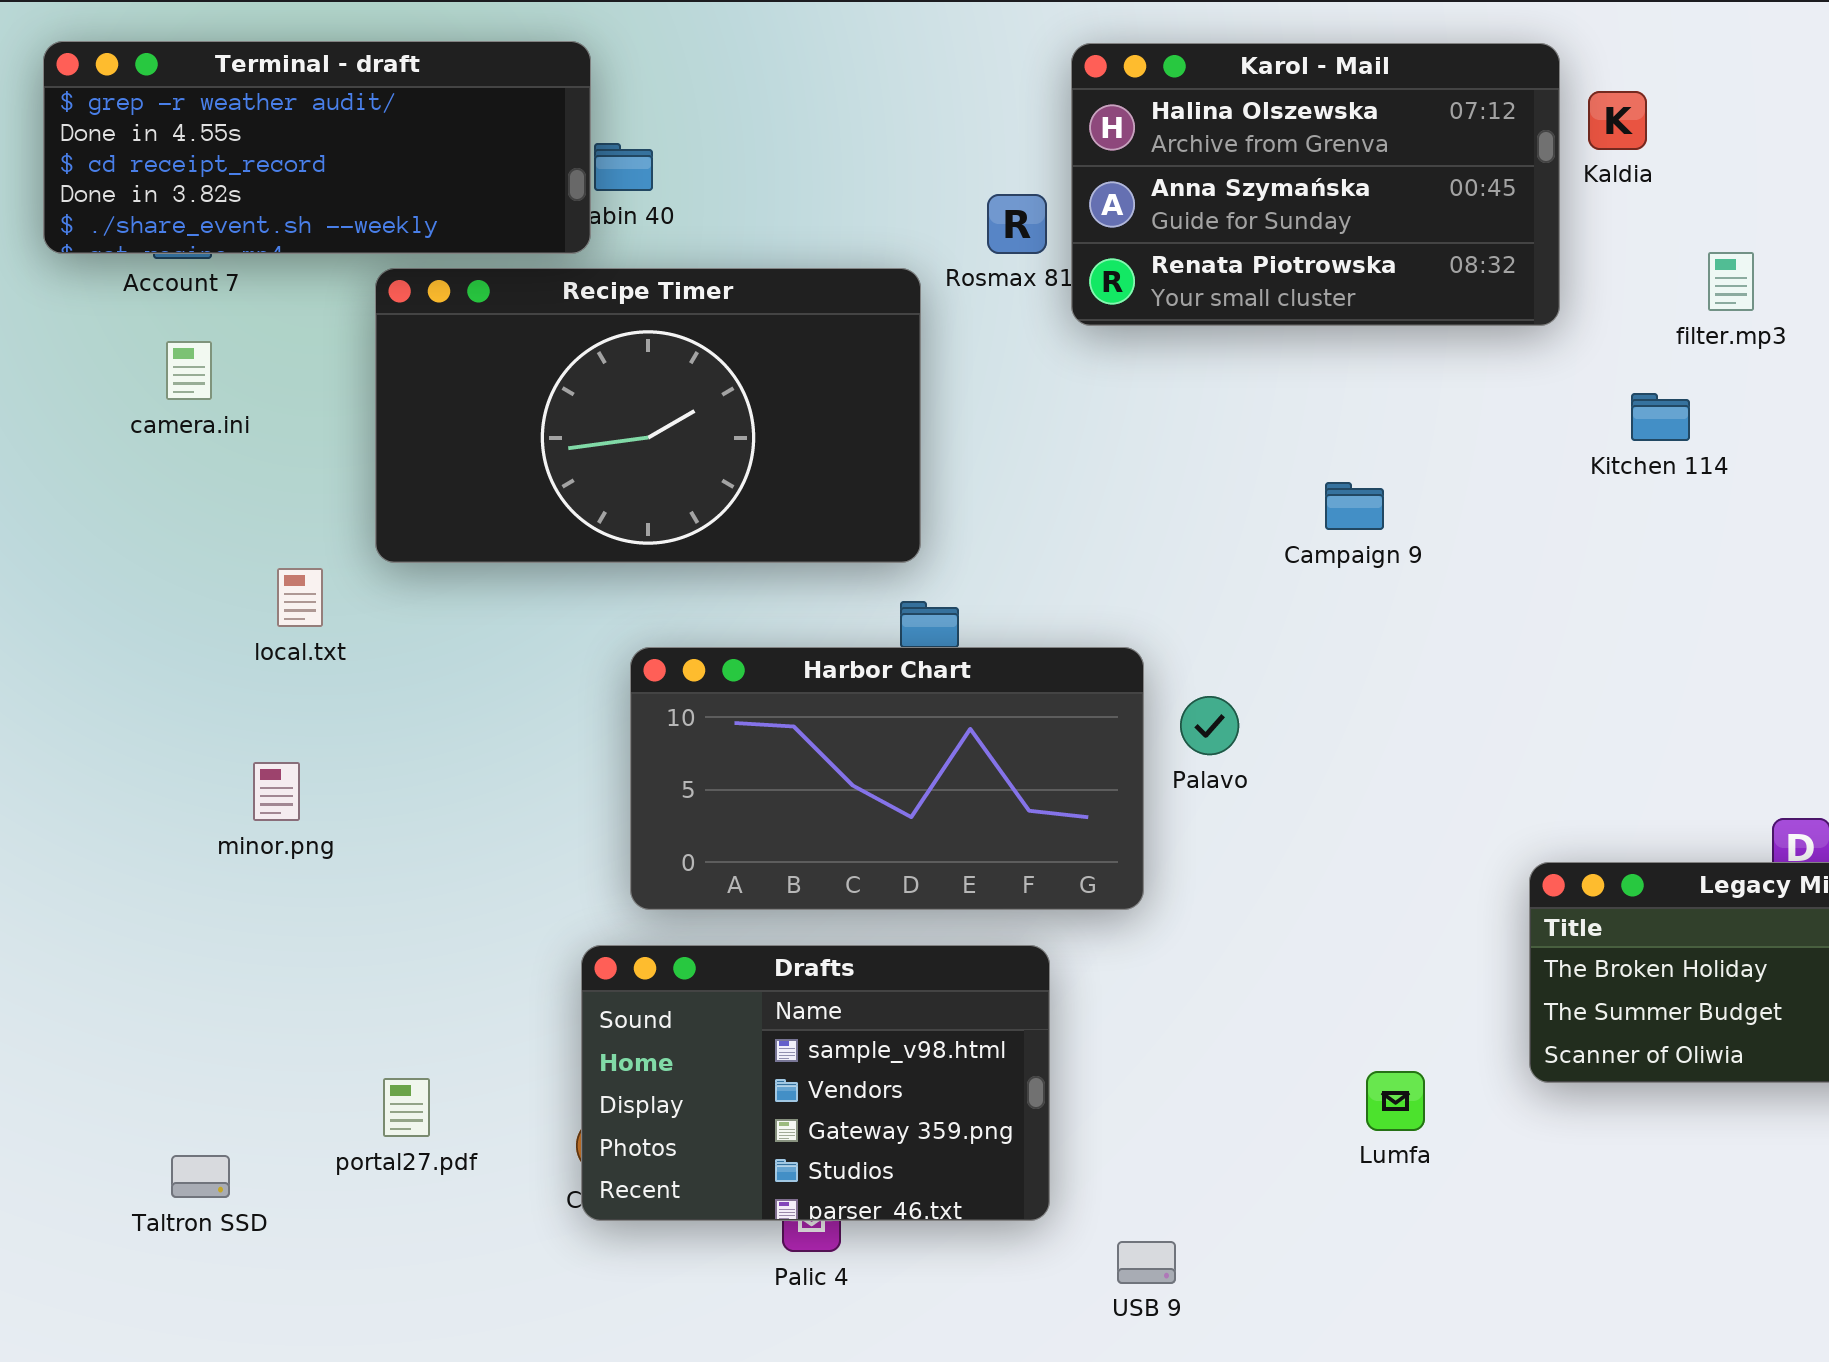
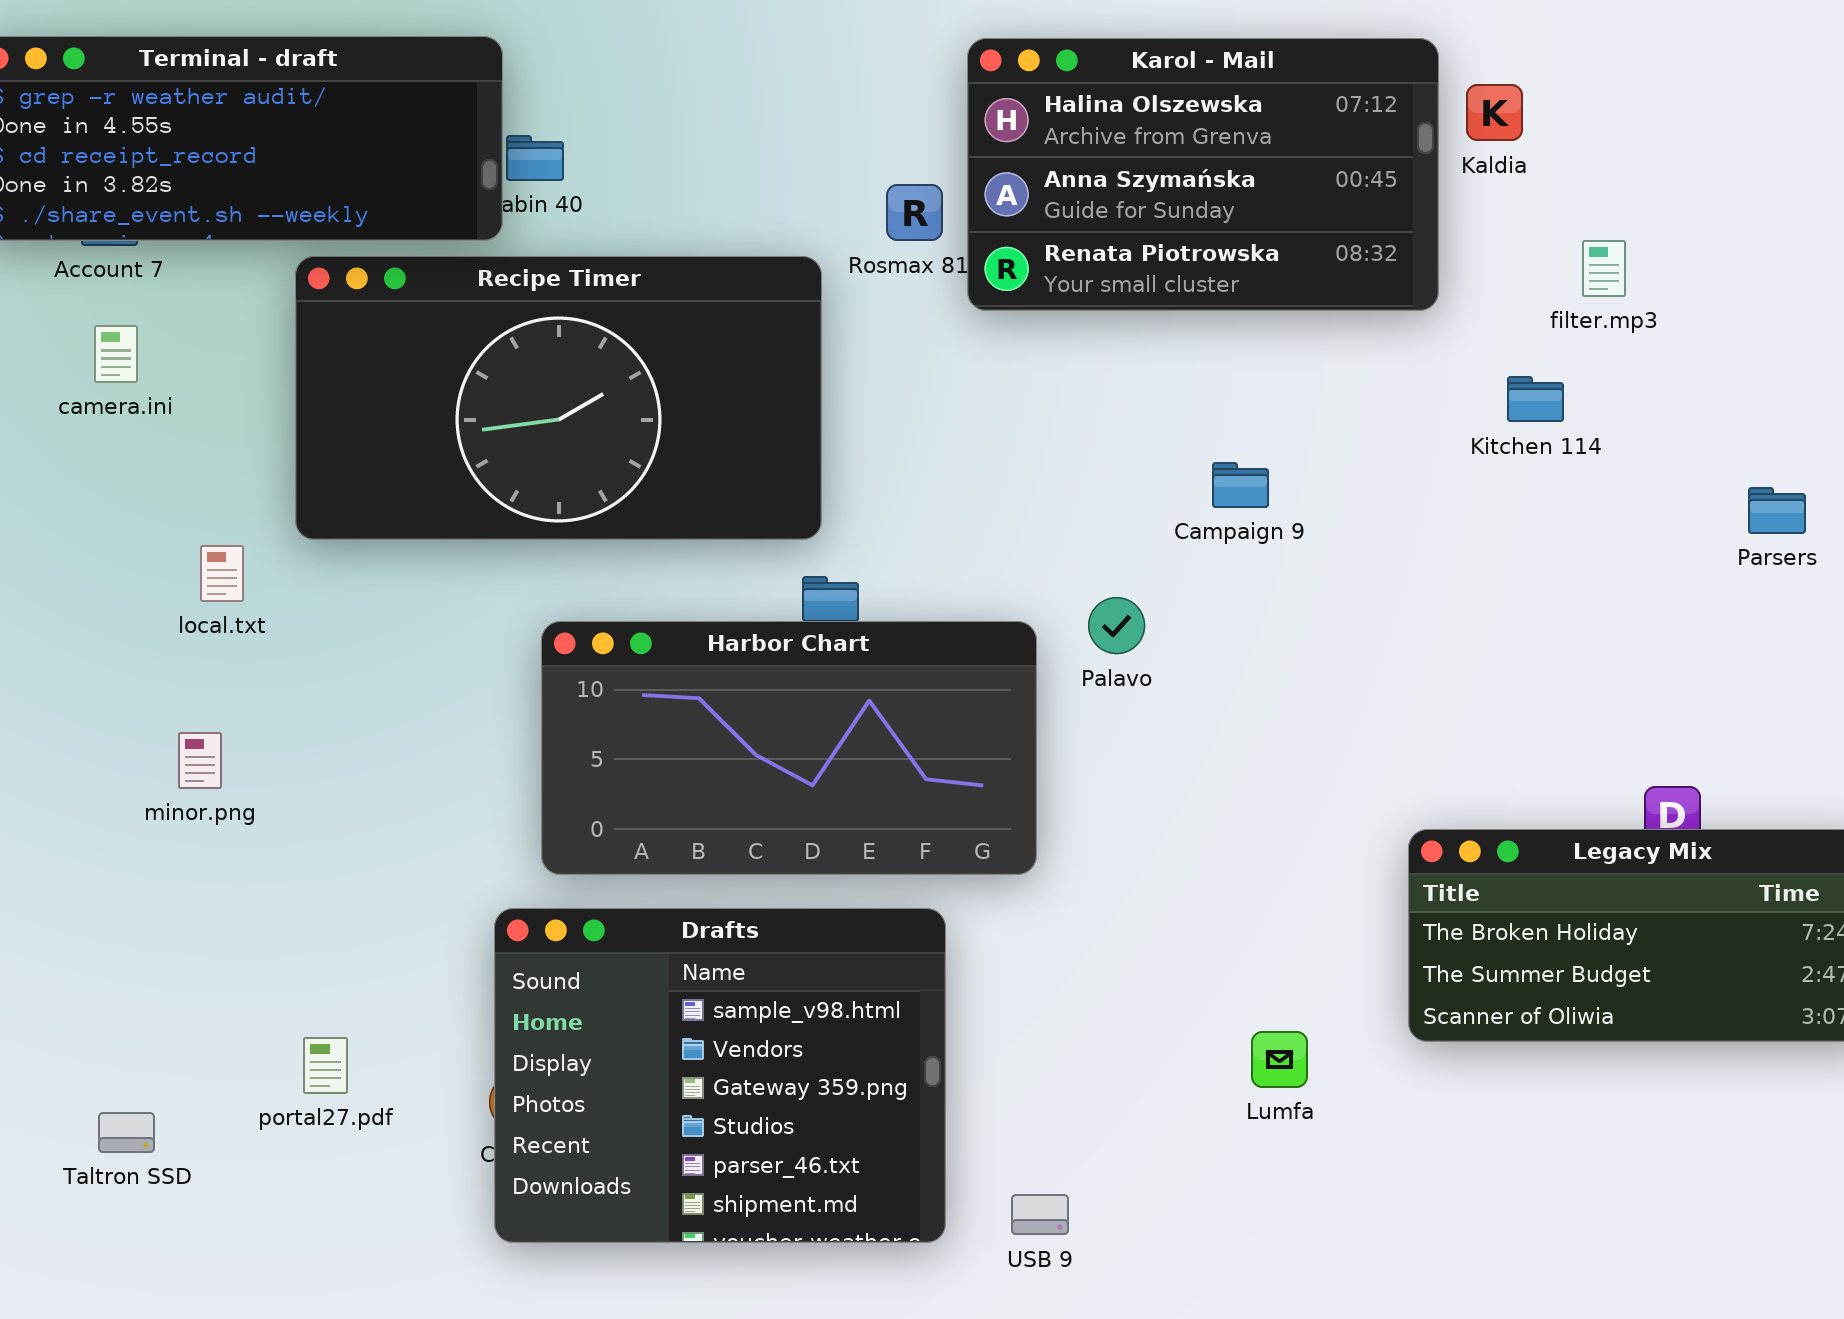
Palavo: [1180,696,1239,755] -> [1088,597,1145,654], moved
Drafts: [581,945,1050,1221] -> [494,908,946,1243], resized

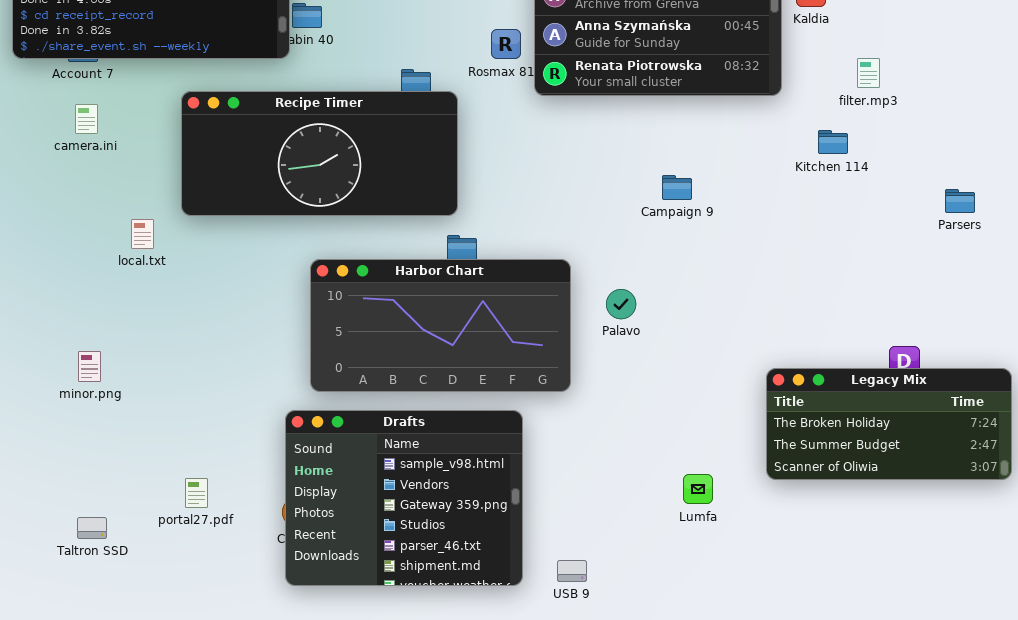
Recipe Timer: [295,256,822,540] -> [181,91,458,216], resized
Palavo: [1088,597,1145,654] -> [606,289,636,319], moved
minor.png: [178,732,222,789] -> [78,351,101,382], moved

